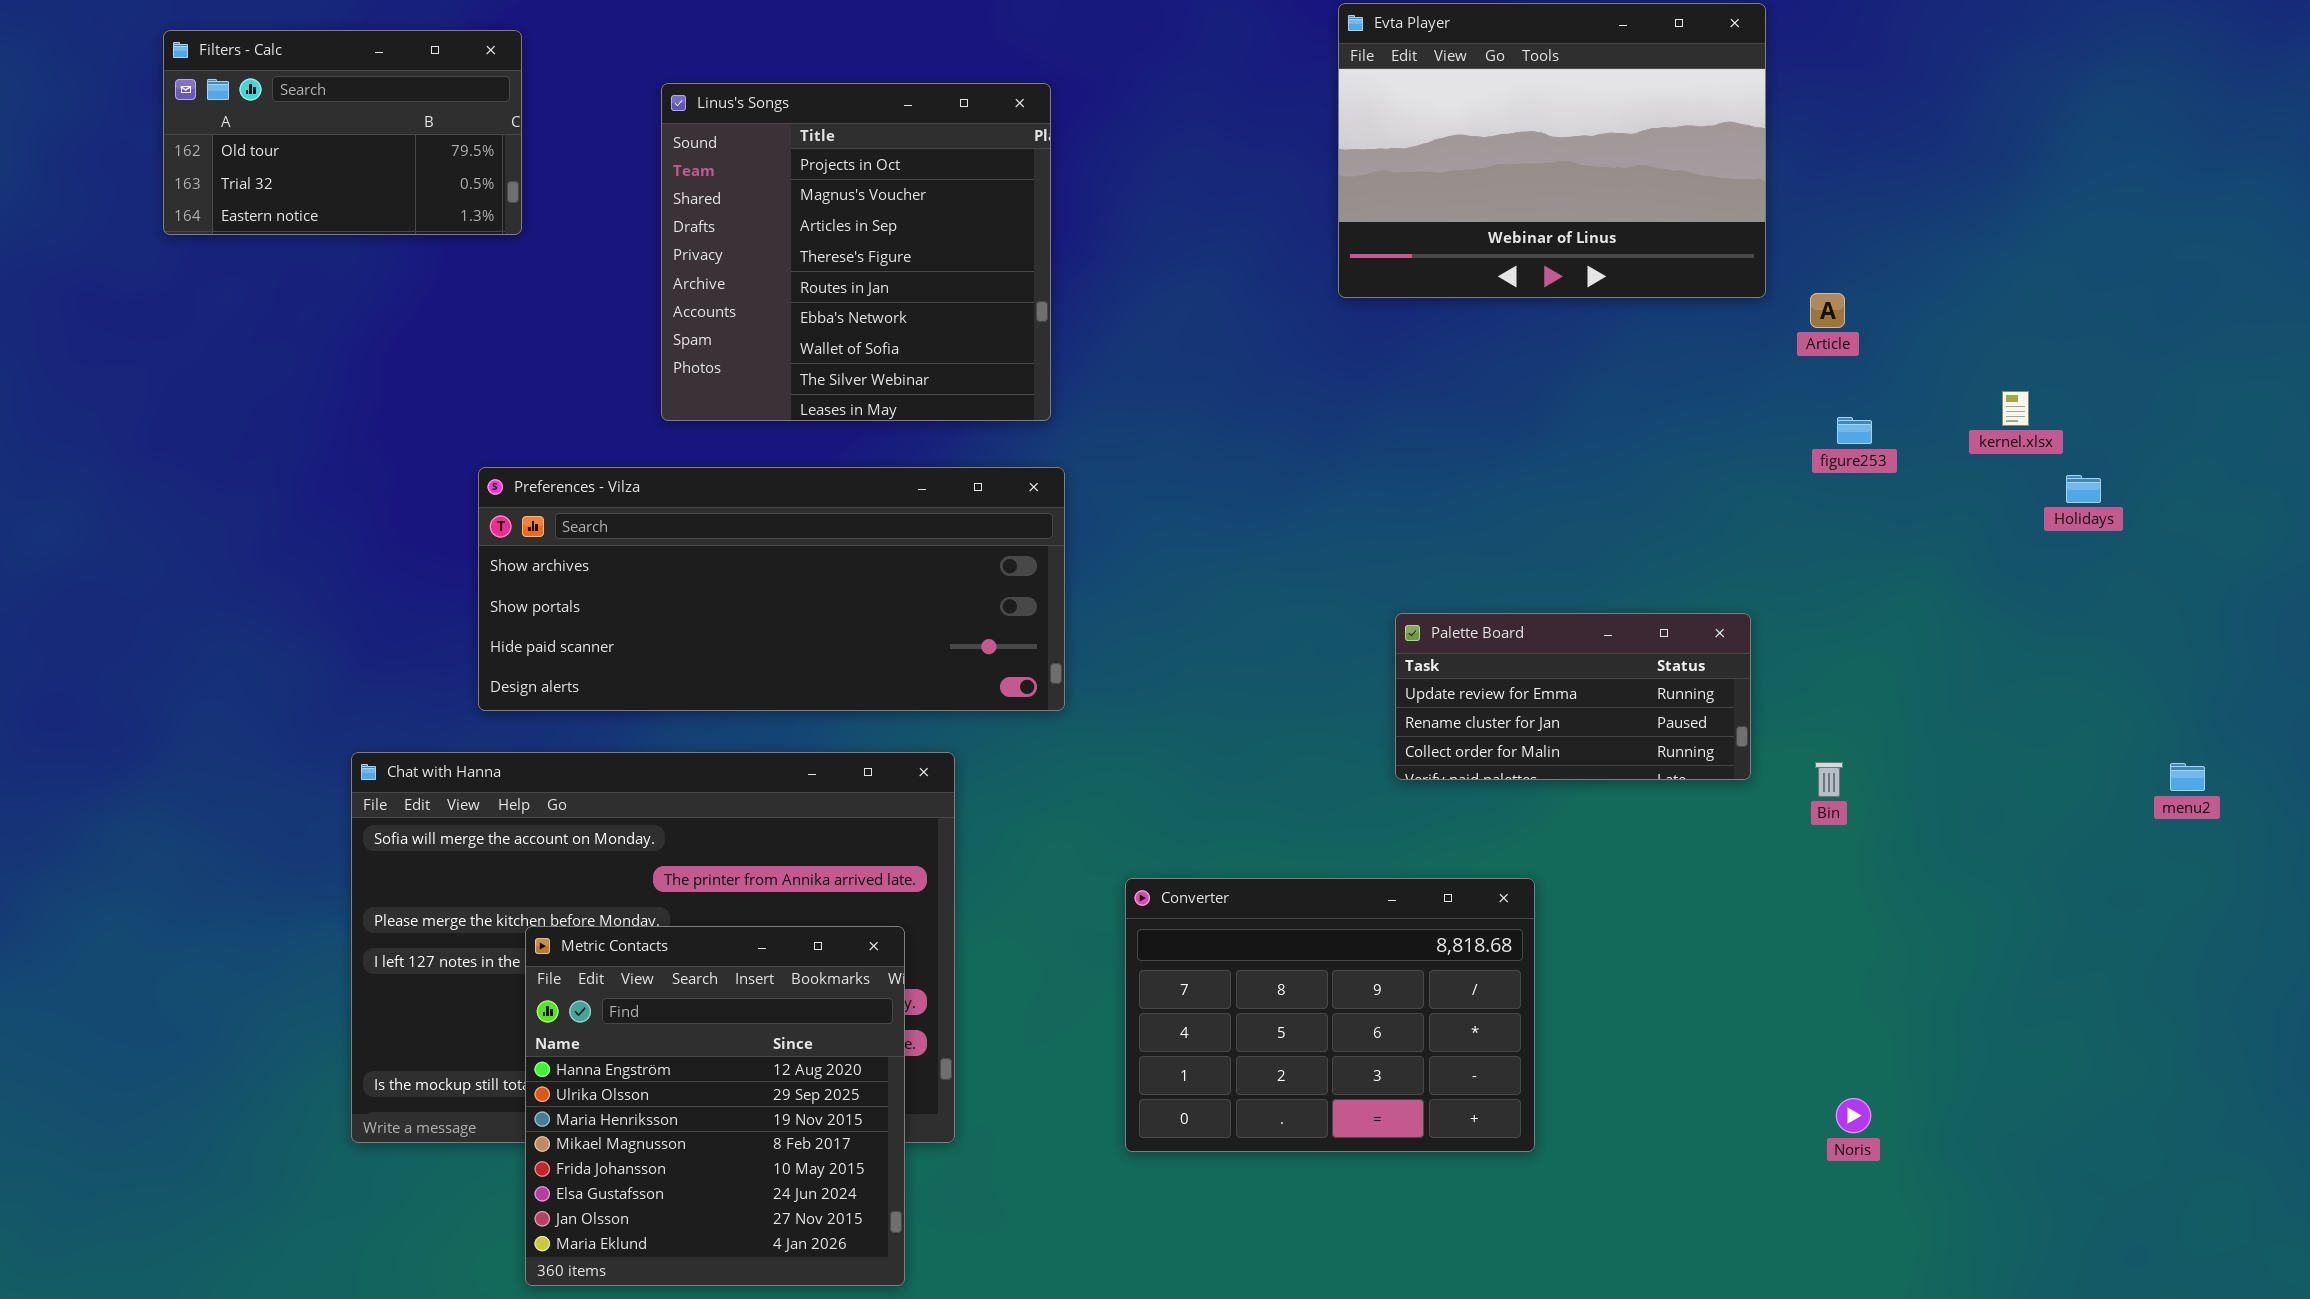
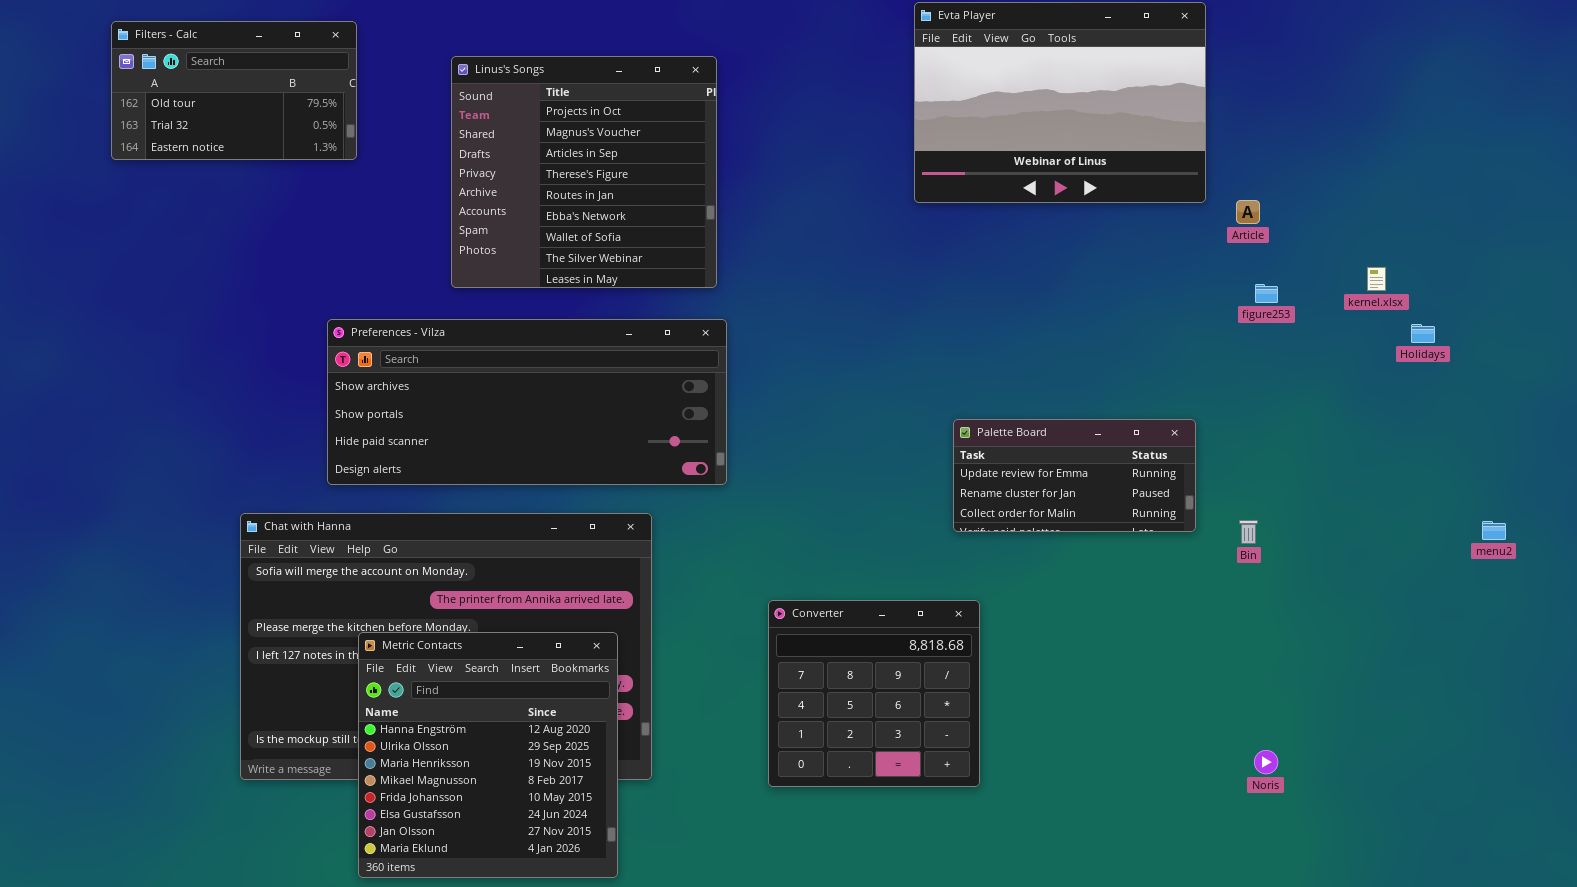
Converter: [1125,878,1535,1152] -> [768,600,980,787], resized

